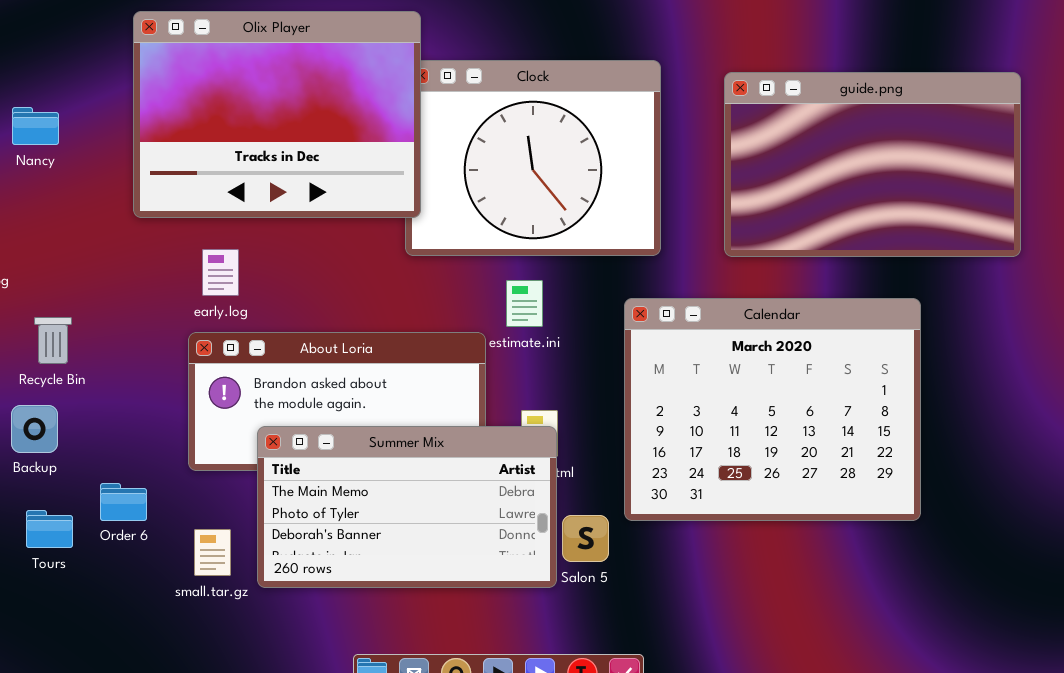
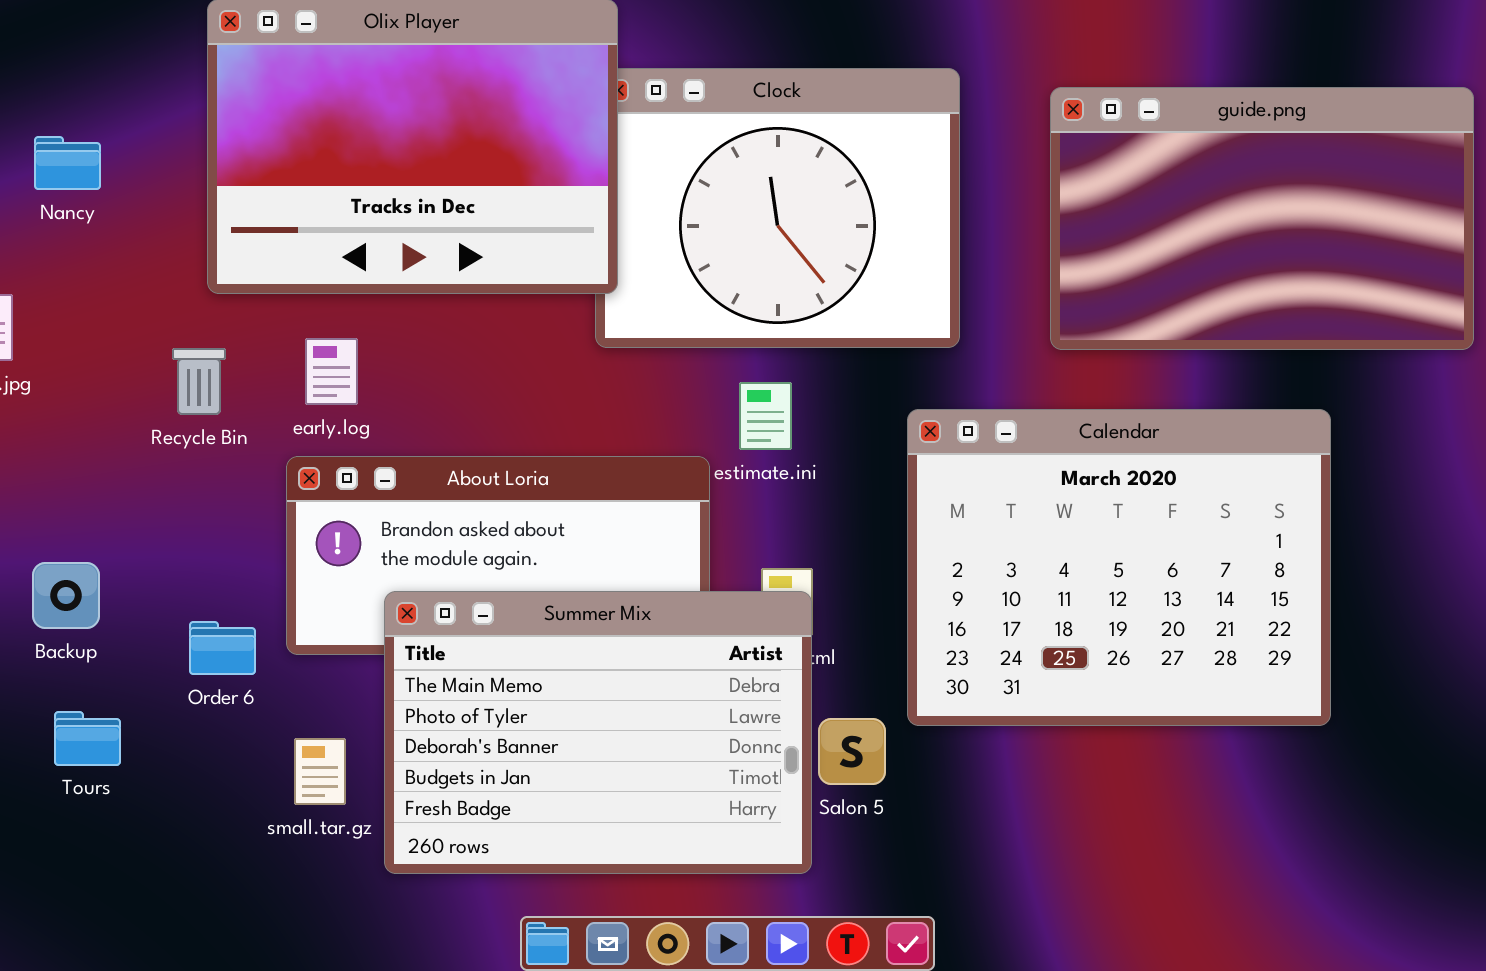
Recycle Bin: [34,317,72,364] -> [172,348,226,415], moved
Summer Mix: [257,426,557,588] -> [384,591,812,874], resized
Order 6: [100,483,147,521] -> [189,621,256,675], moved

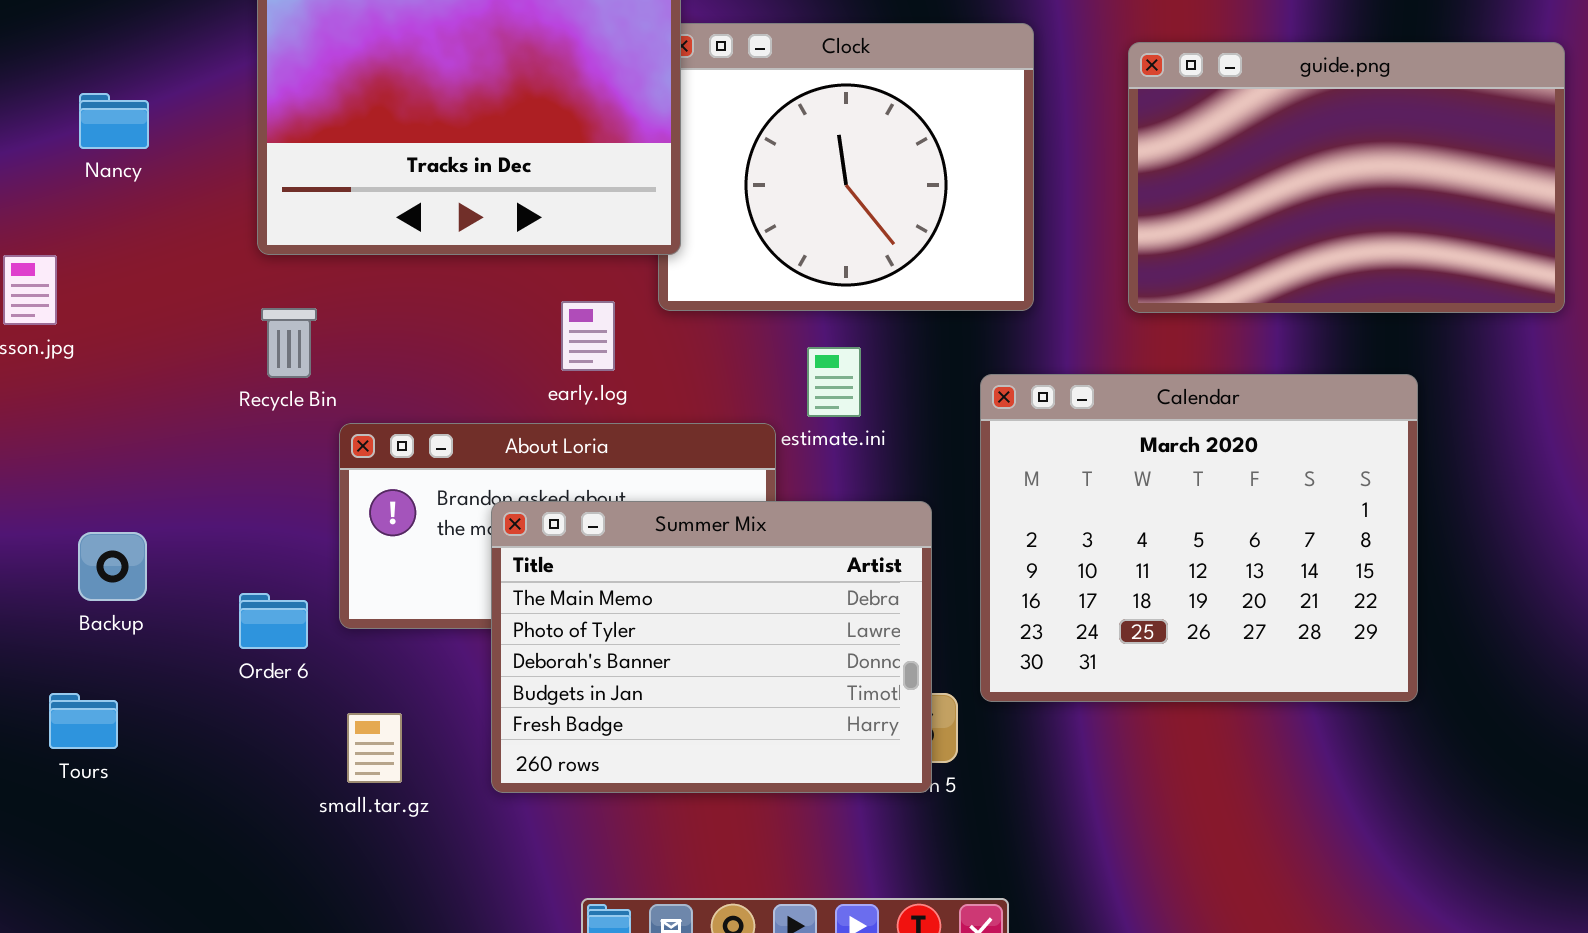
early.log: [305,338,358,405] -> [561,301,615,371], moved
Recycle Bin: [172,348,226,415] -> [261,308,317,378], moved
Summer Mix: [384,591,812,874] -> [491,501,932,793], moved
Tours: [54,711,121,766] -> [49,693,118,749], moved

